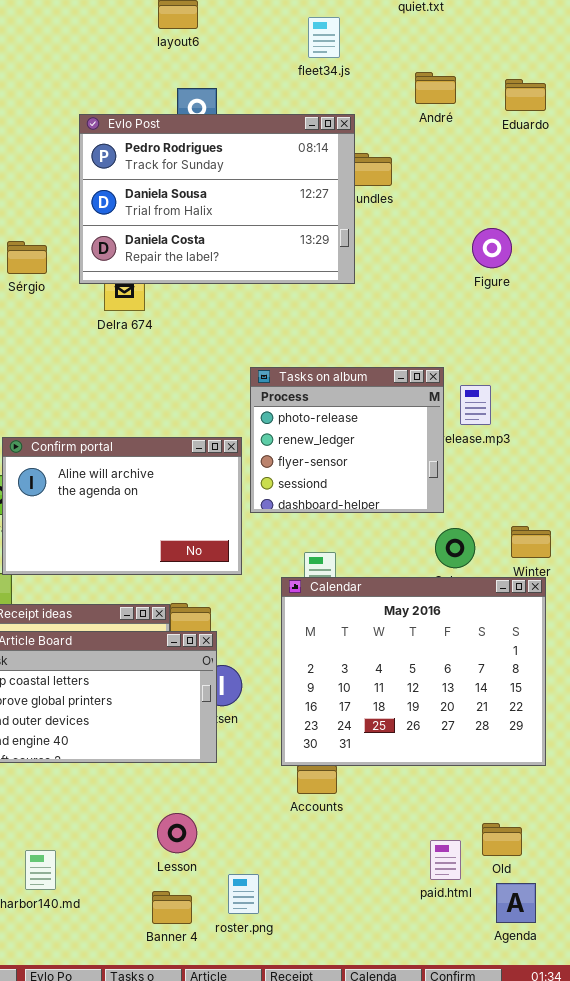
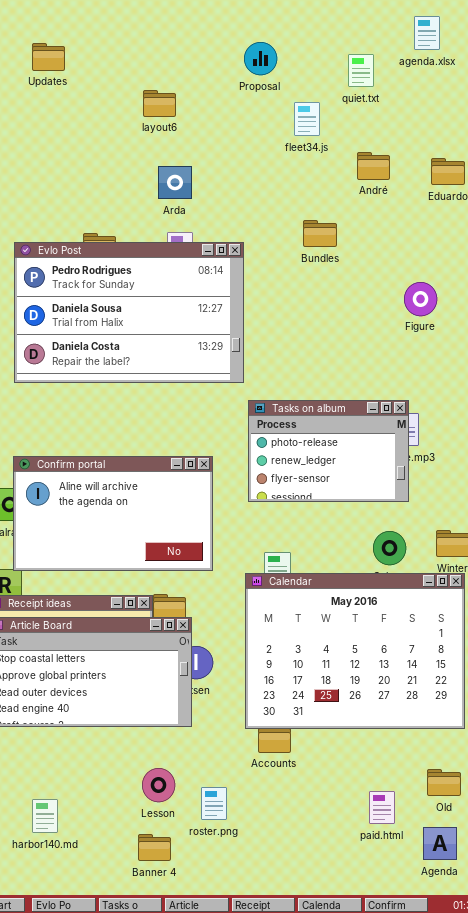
fleet34.js: [308,17,340,58] -> [294,102,320,136], moved
Evlo Post: [79,114,355,284] -> [14,242,244,383], moved
Tasks on album: [250,367,444,513] -> [248,400,409,502], moved, resized
Old: [482,823,522,856] -> [427,769,461,796], moved
roster.png: [228,874,259,914] -> [201,787,227,820], moved

